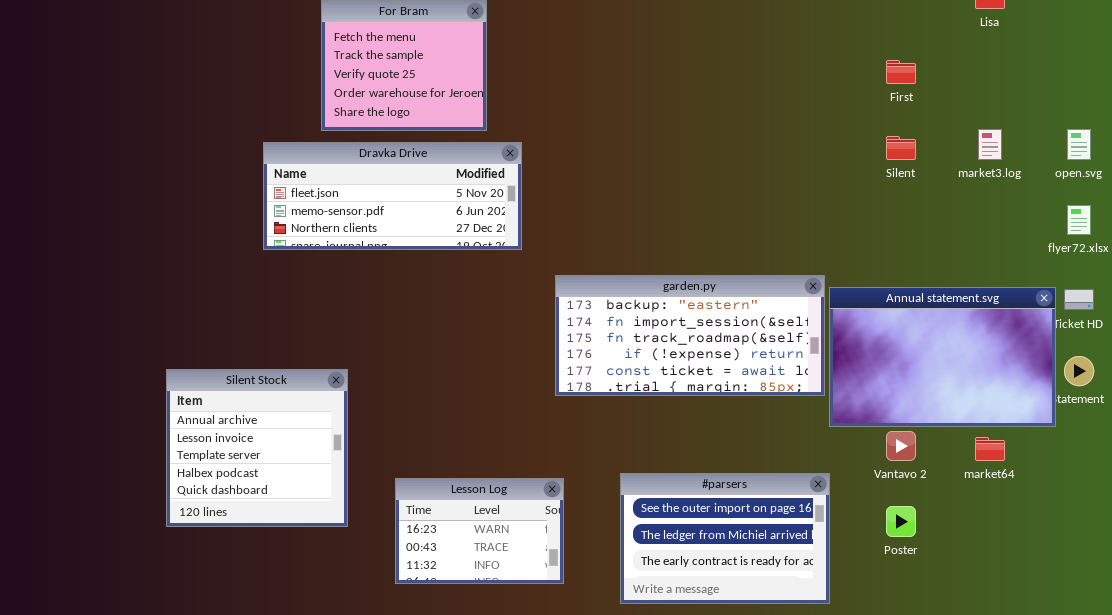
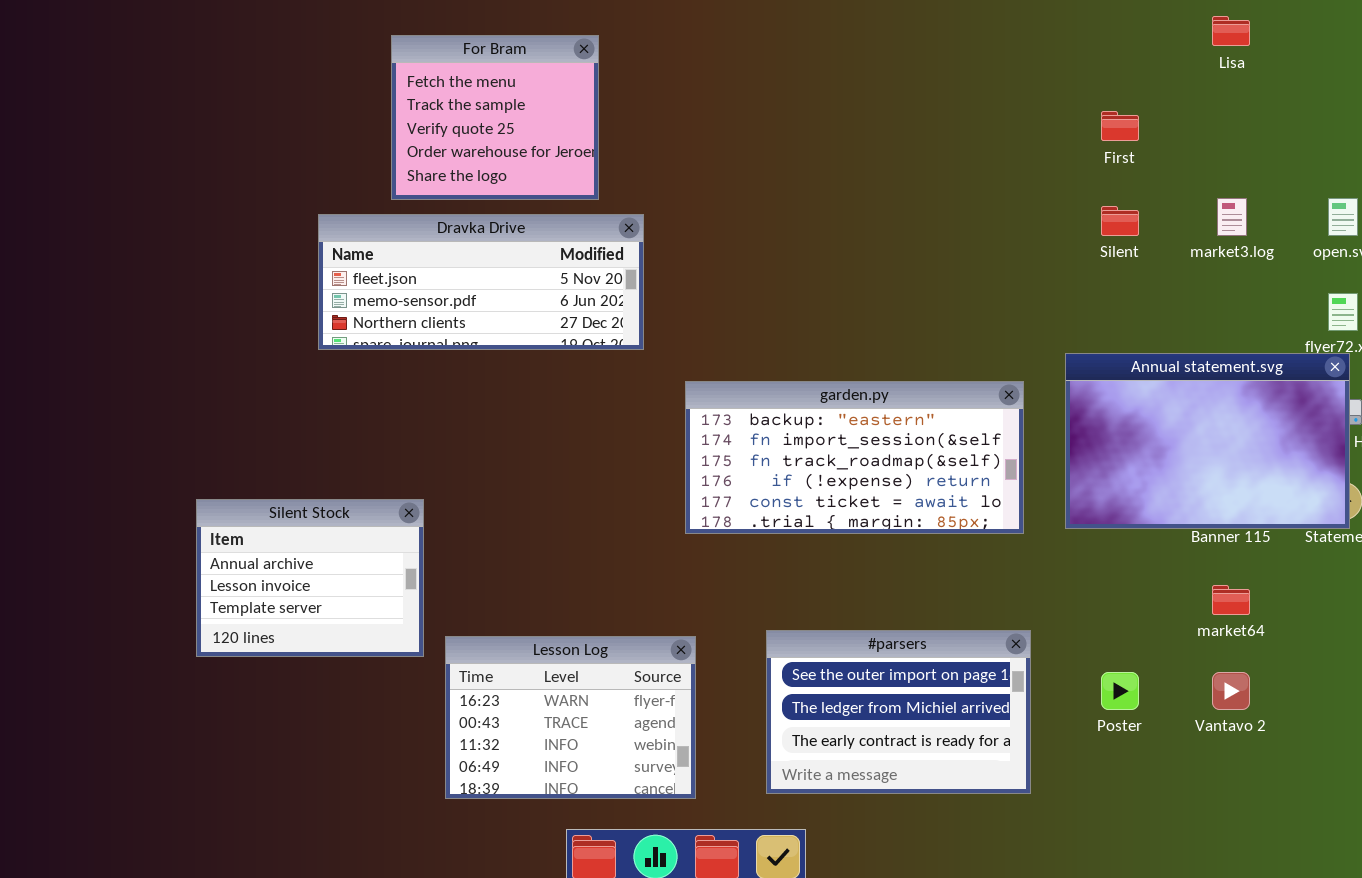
Annual statement.svg: [829,287,1056,427] -> [1065,353,1350,529], moved
Silent Stock: [166,369,348,527] -> [196,499,424,657], resized
Vantavo 2: [886,431,916,461] -> [1212,672,1250,710], moved
Lesson Log: [395,478,564,584] -> [445,636,696,799], resized

